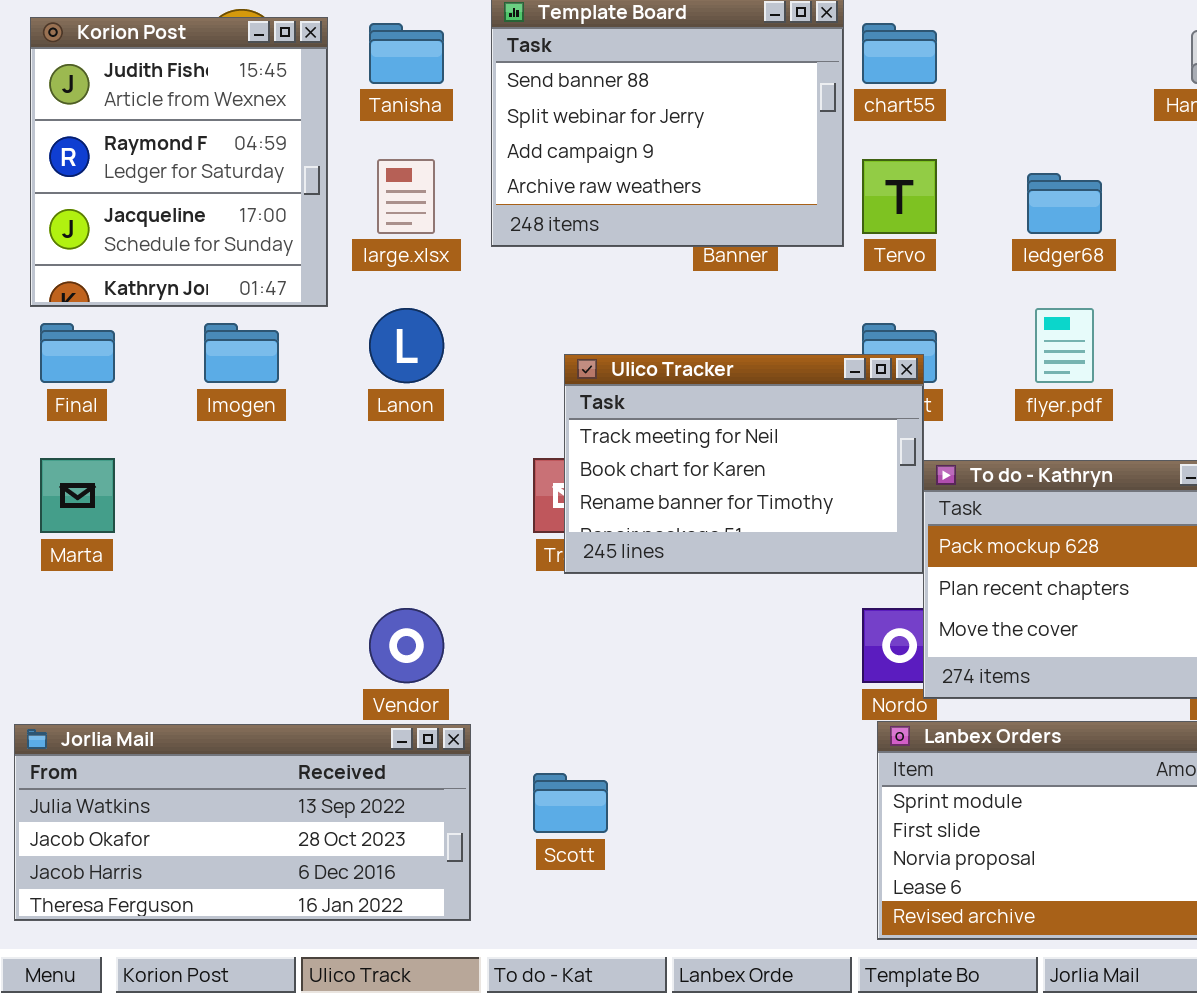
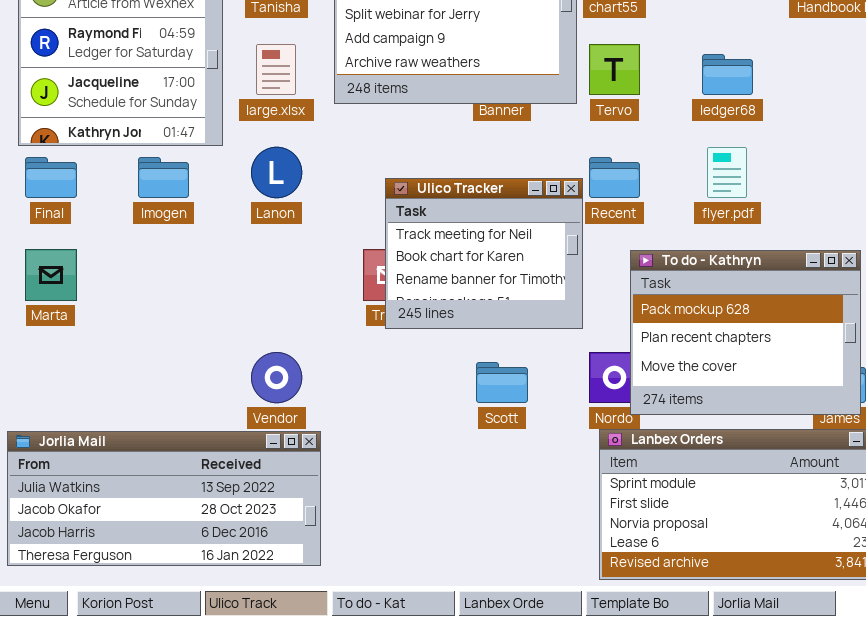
Ulico Tracker: [564,354,924,574] -> [385,178,583,329], resized
Scott: [533,773,608,833] -> [476,362,528,403], moved

